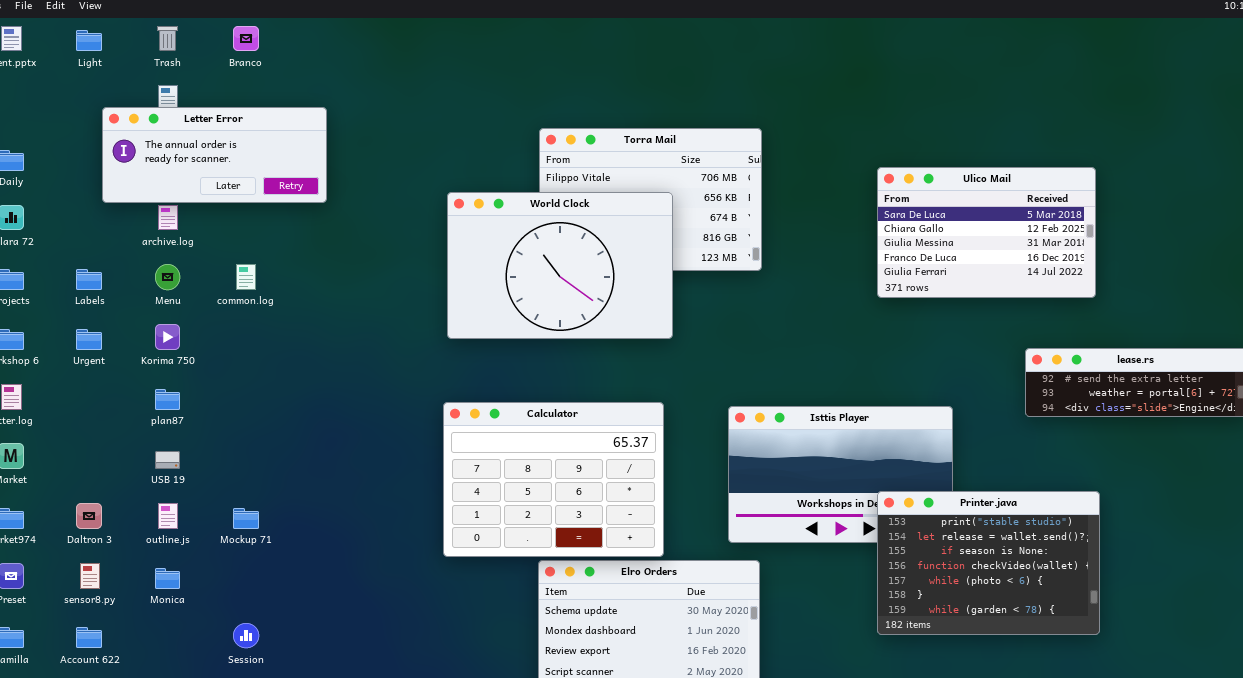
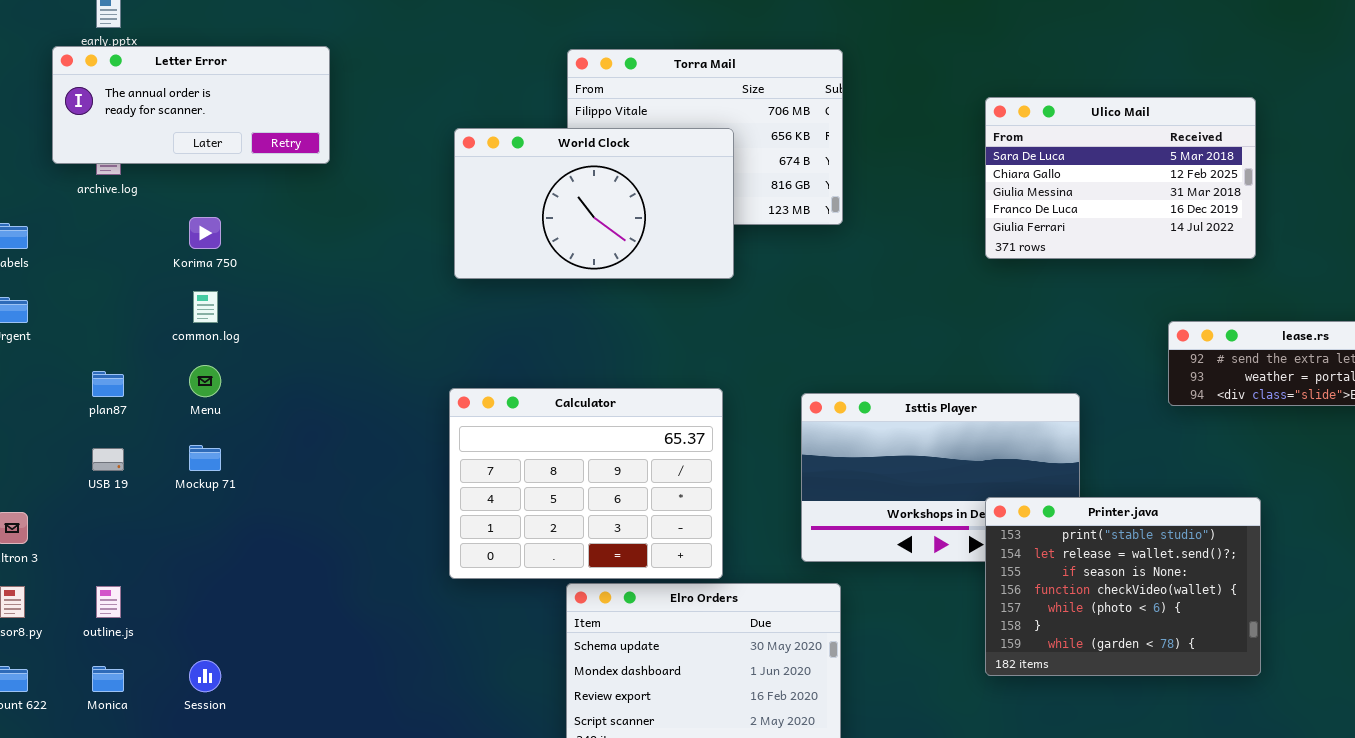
Letter Error: [102,107,327,203] -> [52,46,330,164], moved
World Clock: [447,192,673,339] -> [454,128,734,279], resized
Menu: [155,264,180,290] -> [189,365,221,397], moved
common.log: [236,264,256,290] -> [193,291,218,323], moved
Korima 750: [155,324,180,350] -> [189,217,221,249], moved
outline.js: [158,503,178,529] -> [96,586,121,618], moved
Mockup 71: [233,508,259,529] -> [189,445,221,471], moved
Monica: [155,568,180,589] -> [92,666,124,692], moved

